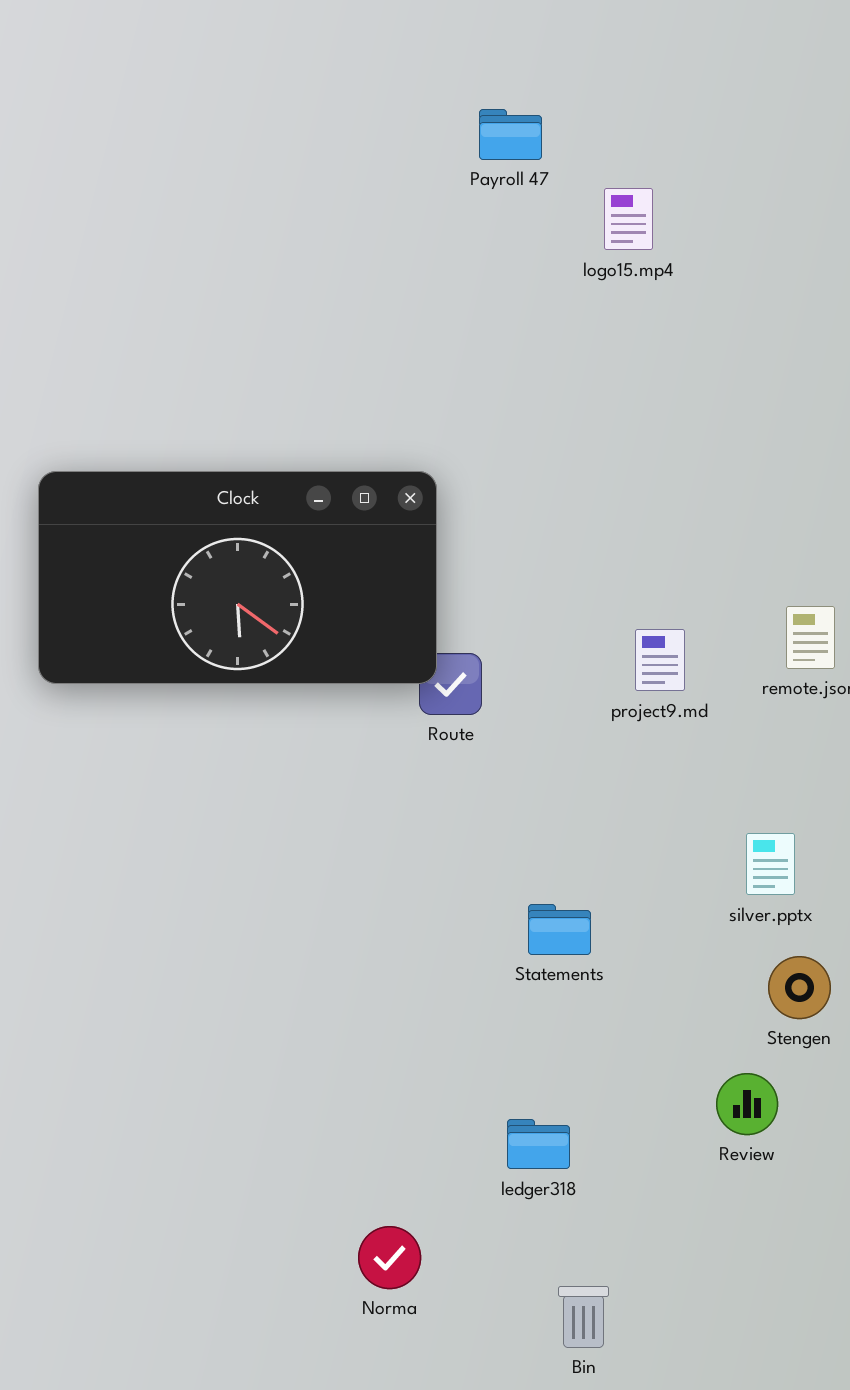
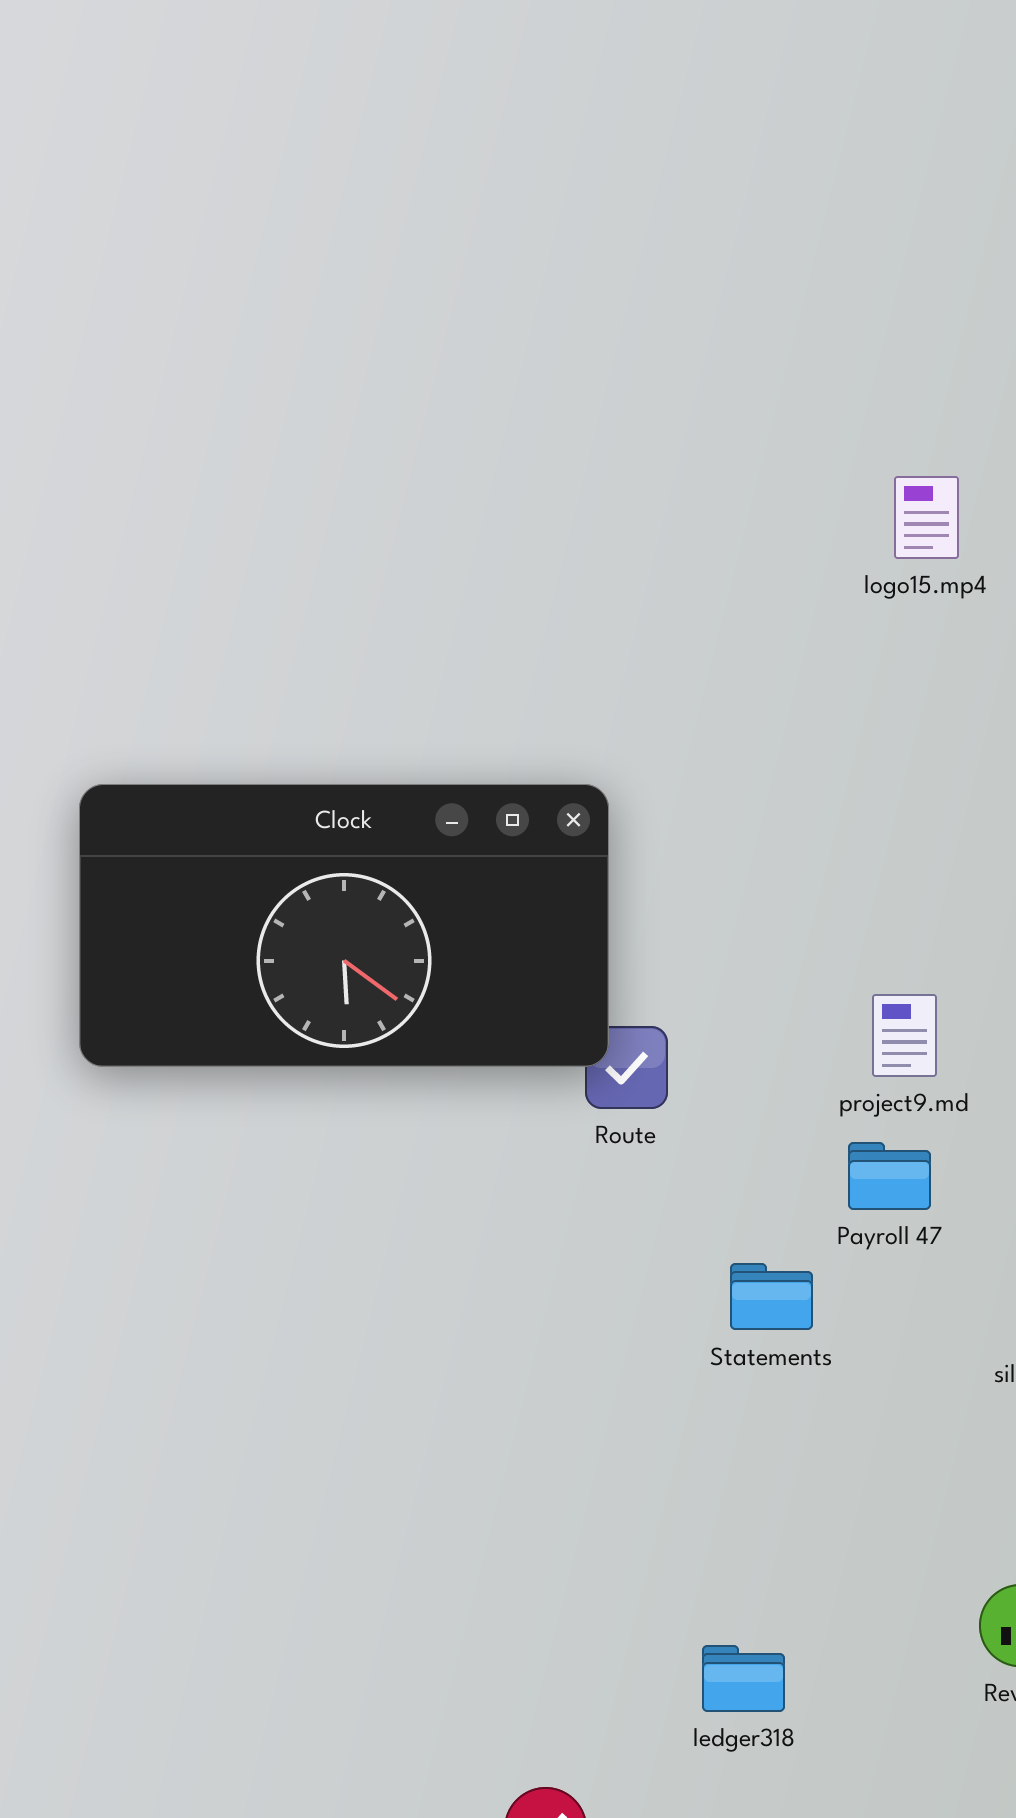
Payroll 47: [479,109,542,160] -> [848,1142,931,1210], moved
logo15.mp4: [604,188,653,250] -> [894,476,959,559], moved
Statements: [528,904,591,955] -> [730,1263,813,1330], moved

